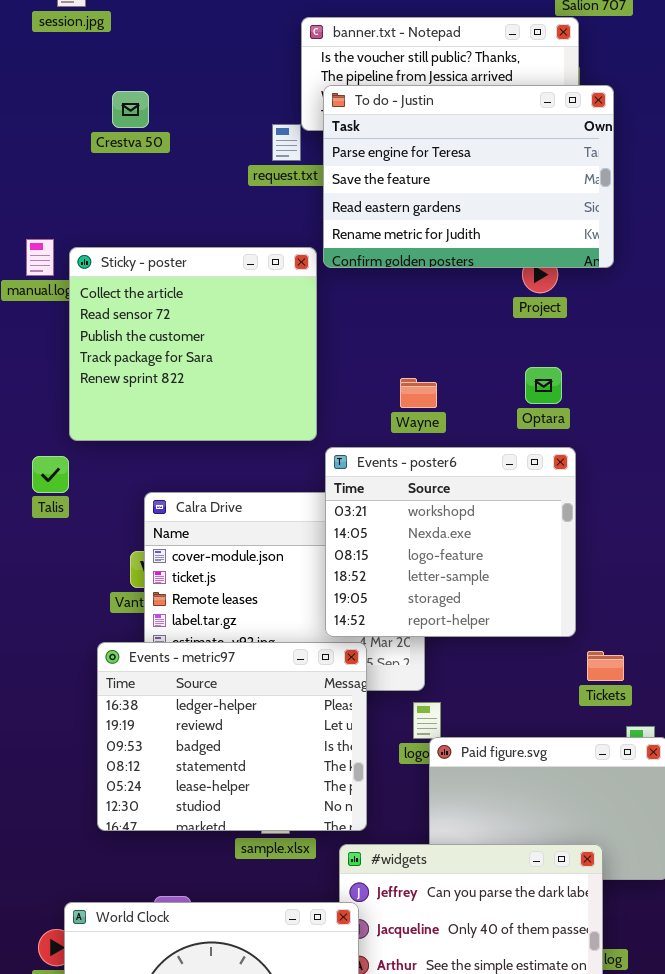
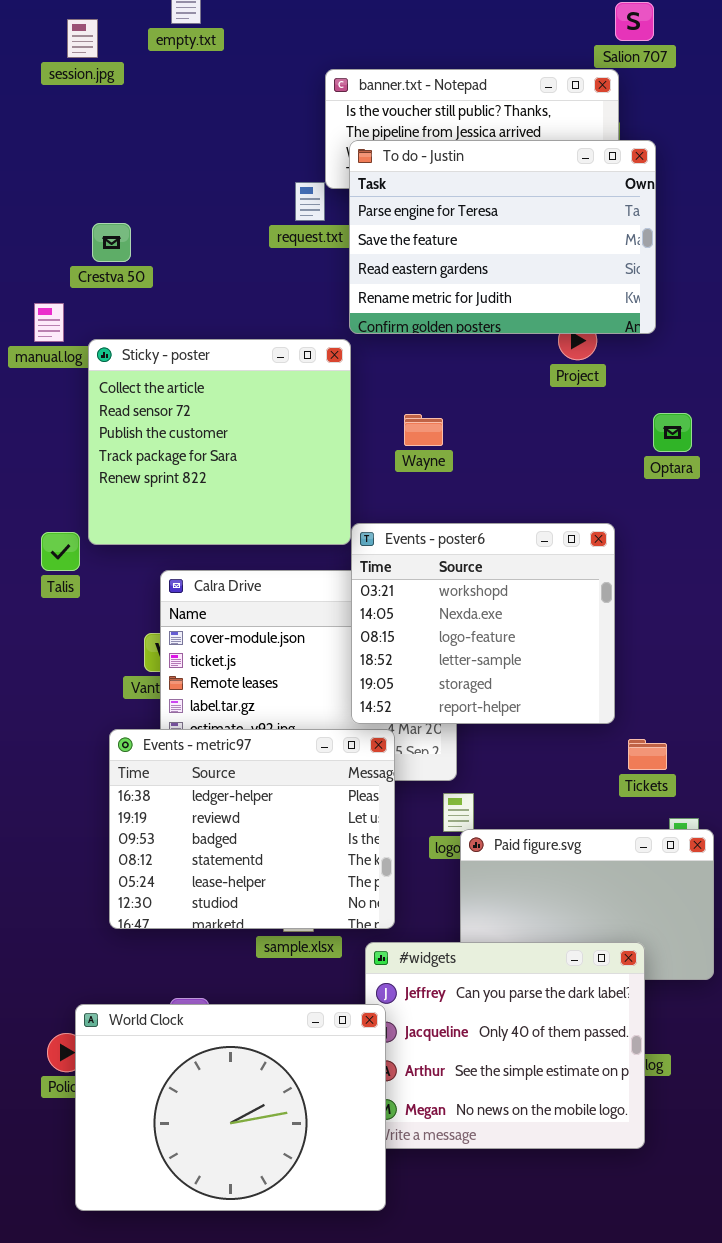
Crestva 50: [112,91,149,128] -> [92,223,131,262], moved
Sticky - poster: [69,247,317,441] -> [88,339,351,545], moved
Optara: [525,367,562,404] -> [653,413,692,452], moved
Wayne: [400,378,437,408] -> [404,414,443,446], moved

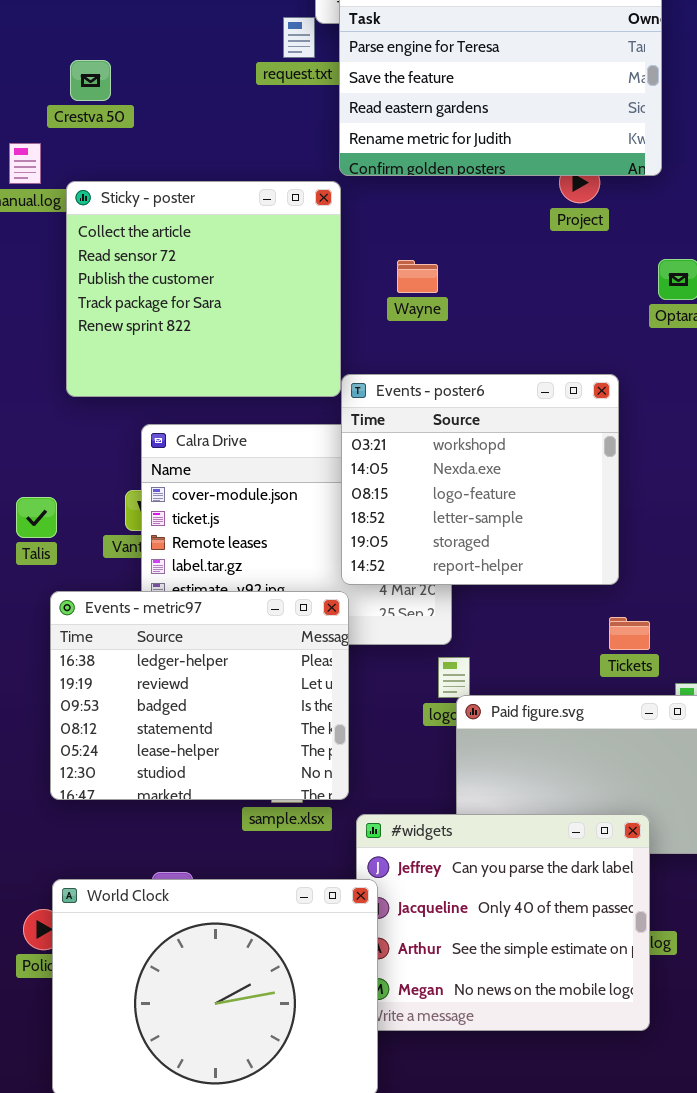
Talis: [41,532,80,571] -> [16,497,57,538], moved
Events - metric97: [109,729,395,929] -> [50,591,349,800], moved
Tickets: [628,739,667,770] -> [609,617,650,650], moved

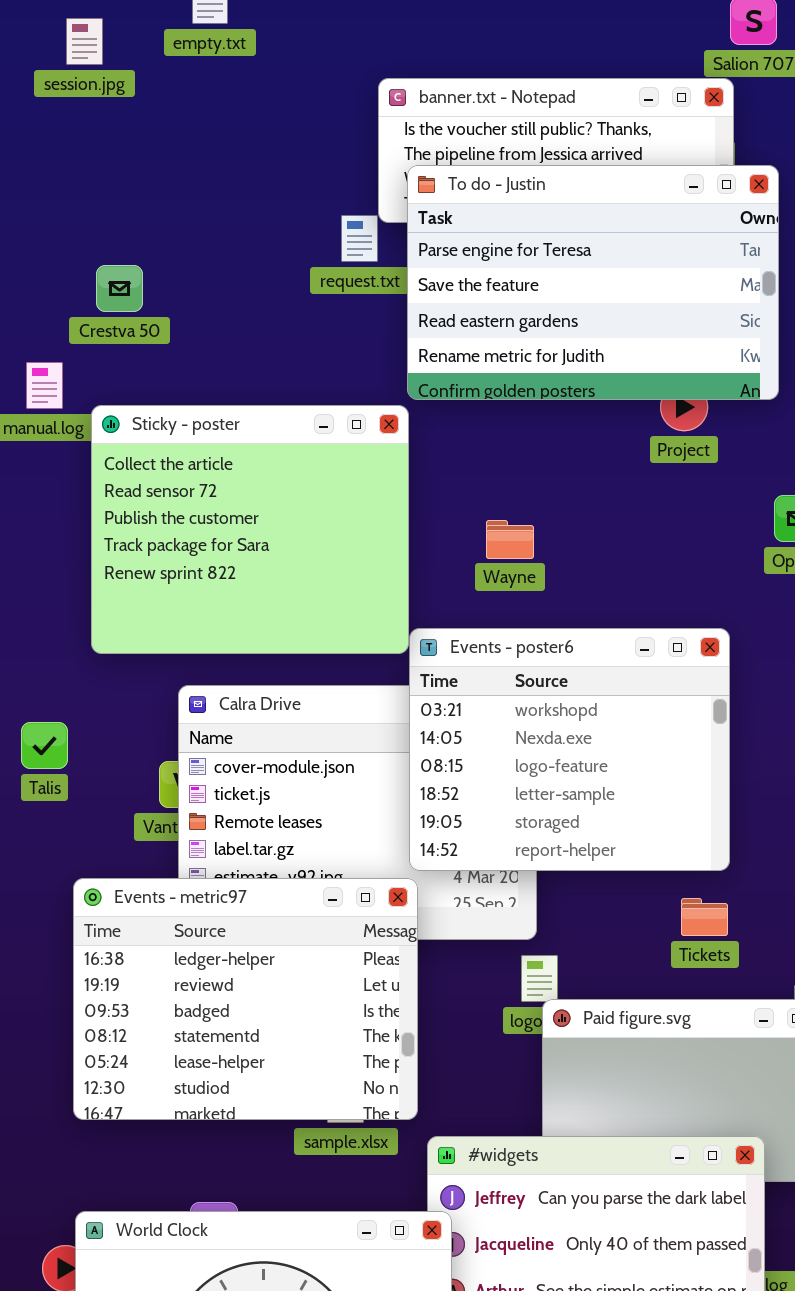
Wayne: [397,260,438,293] -> [486,520,534,559], moved
Talis: [16,497,57,538] -> [21,722,68,769], moved
Tickets: [609,617,650,650] -> [681,898,728,936], moved

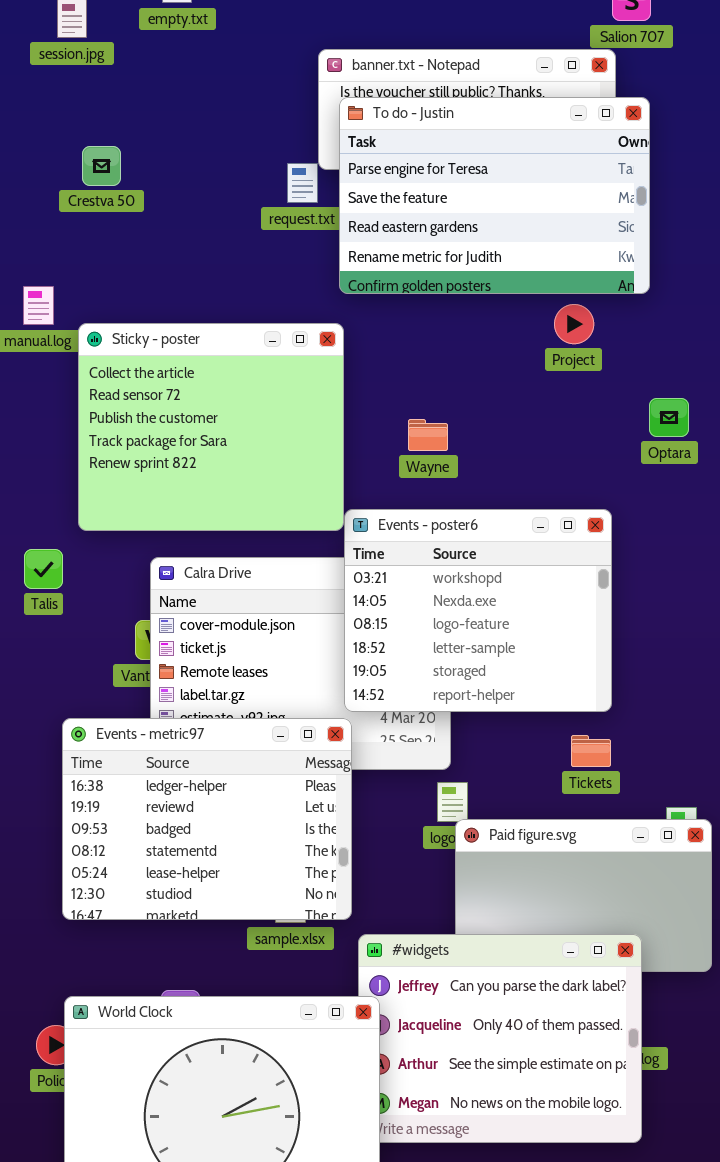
To do - Justin: [407,165,779,400] -> [339,97,650,294], moved
Crestva 50: [96,265,143,312] -> [82,146,121,186], moved
Talis: [21,722,68,769] -> [24,549,63,589], moved

